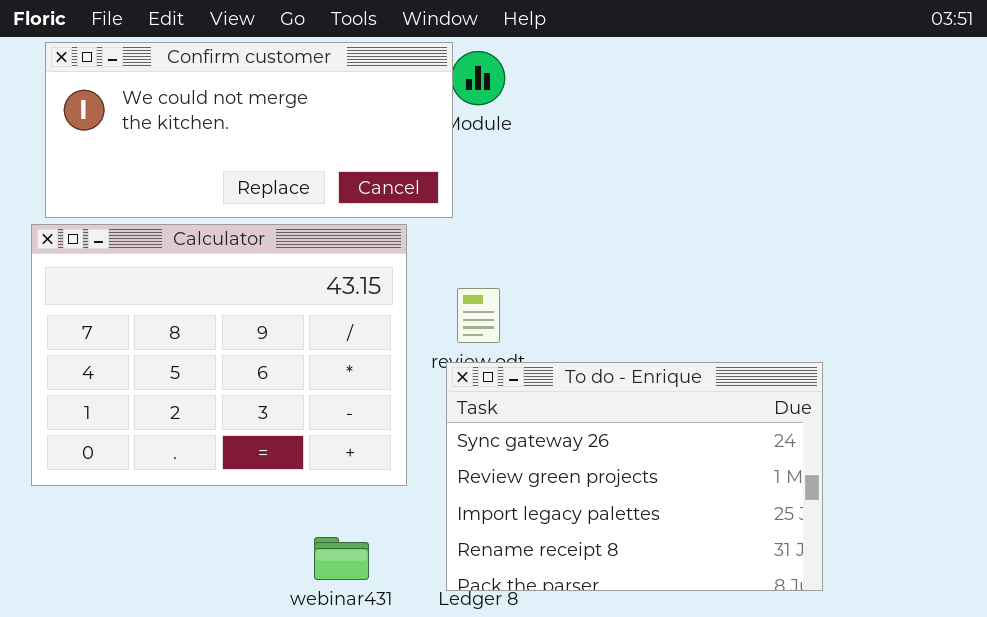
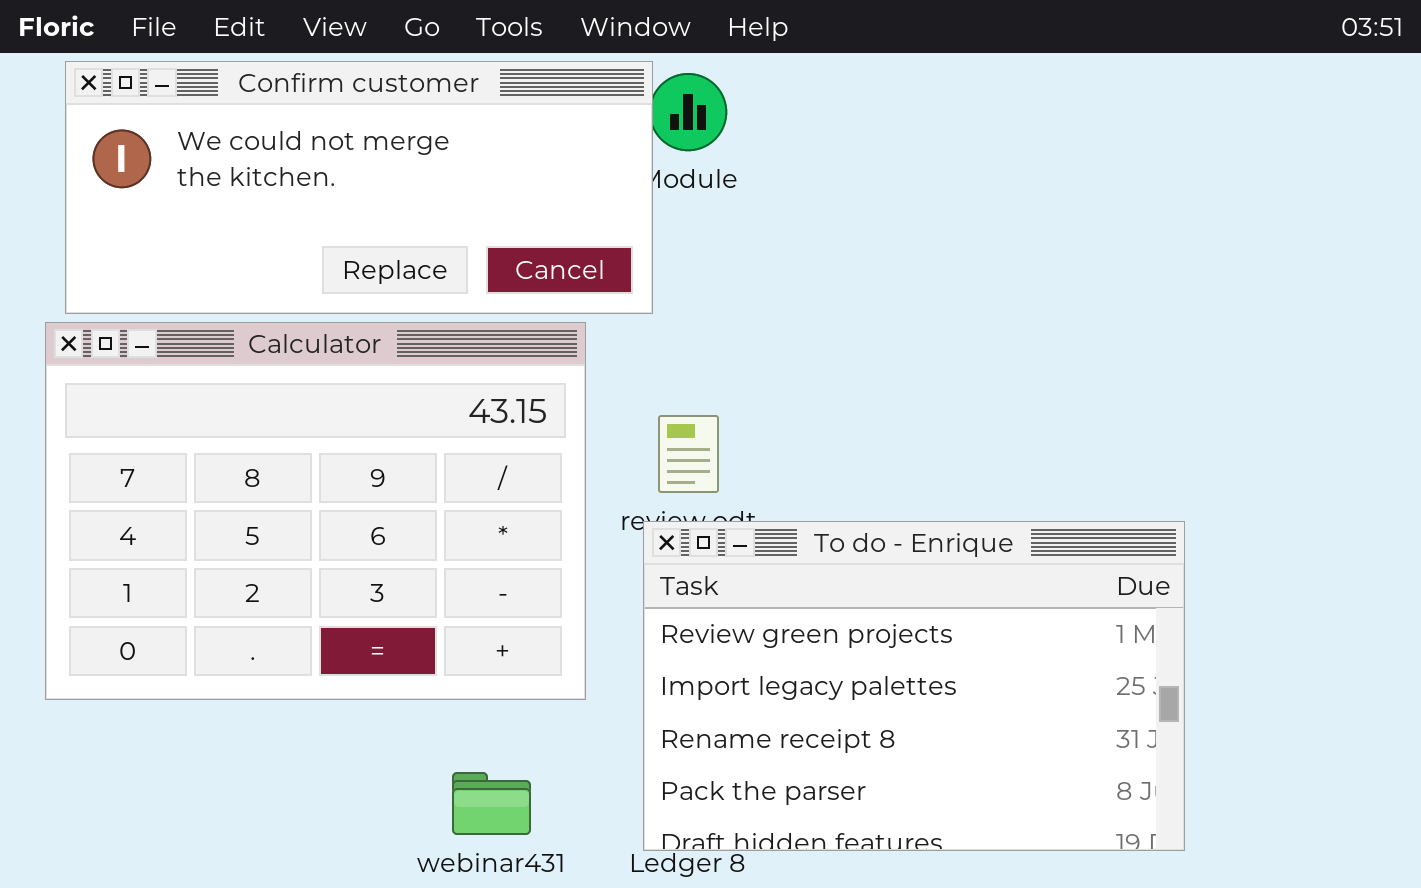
To do - Enrique: [446,362,823,591] -> [643,521,1185,851], scrolled down 1 row

